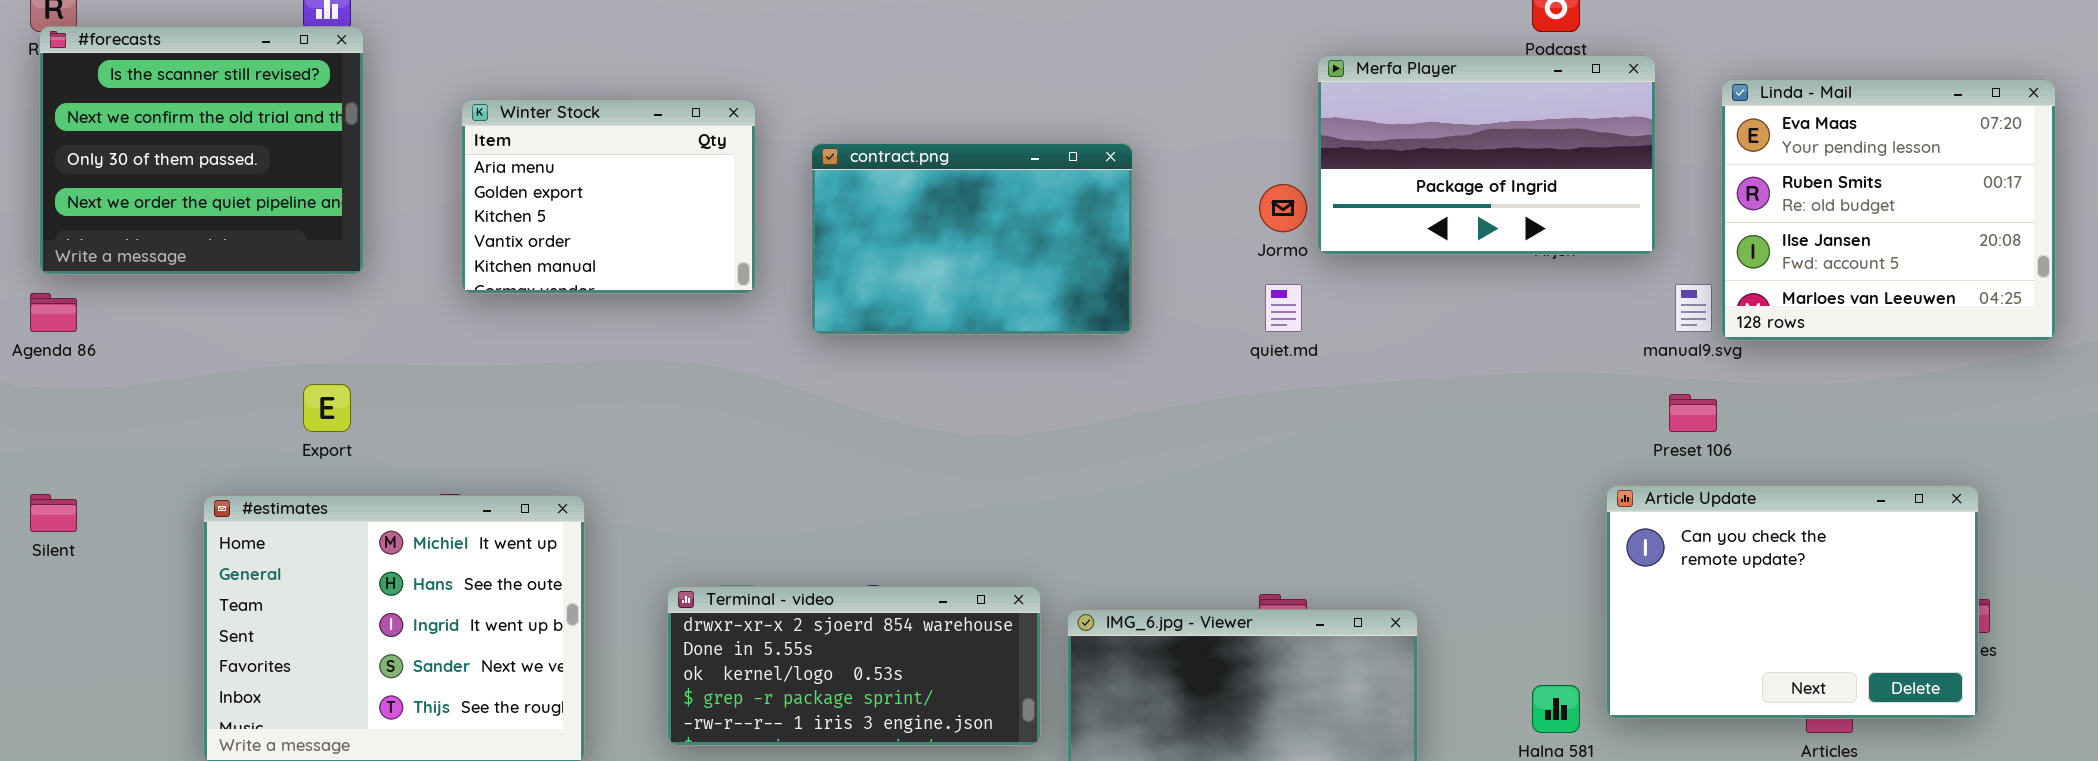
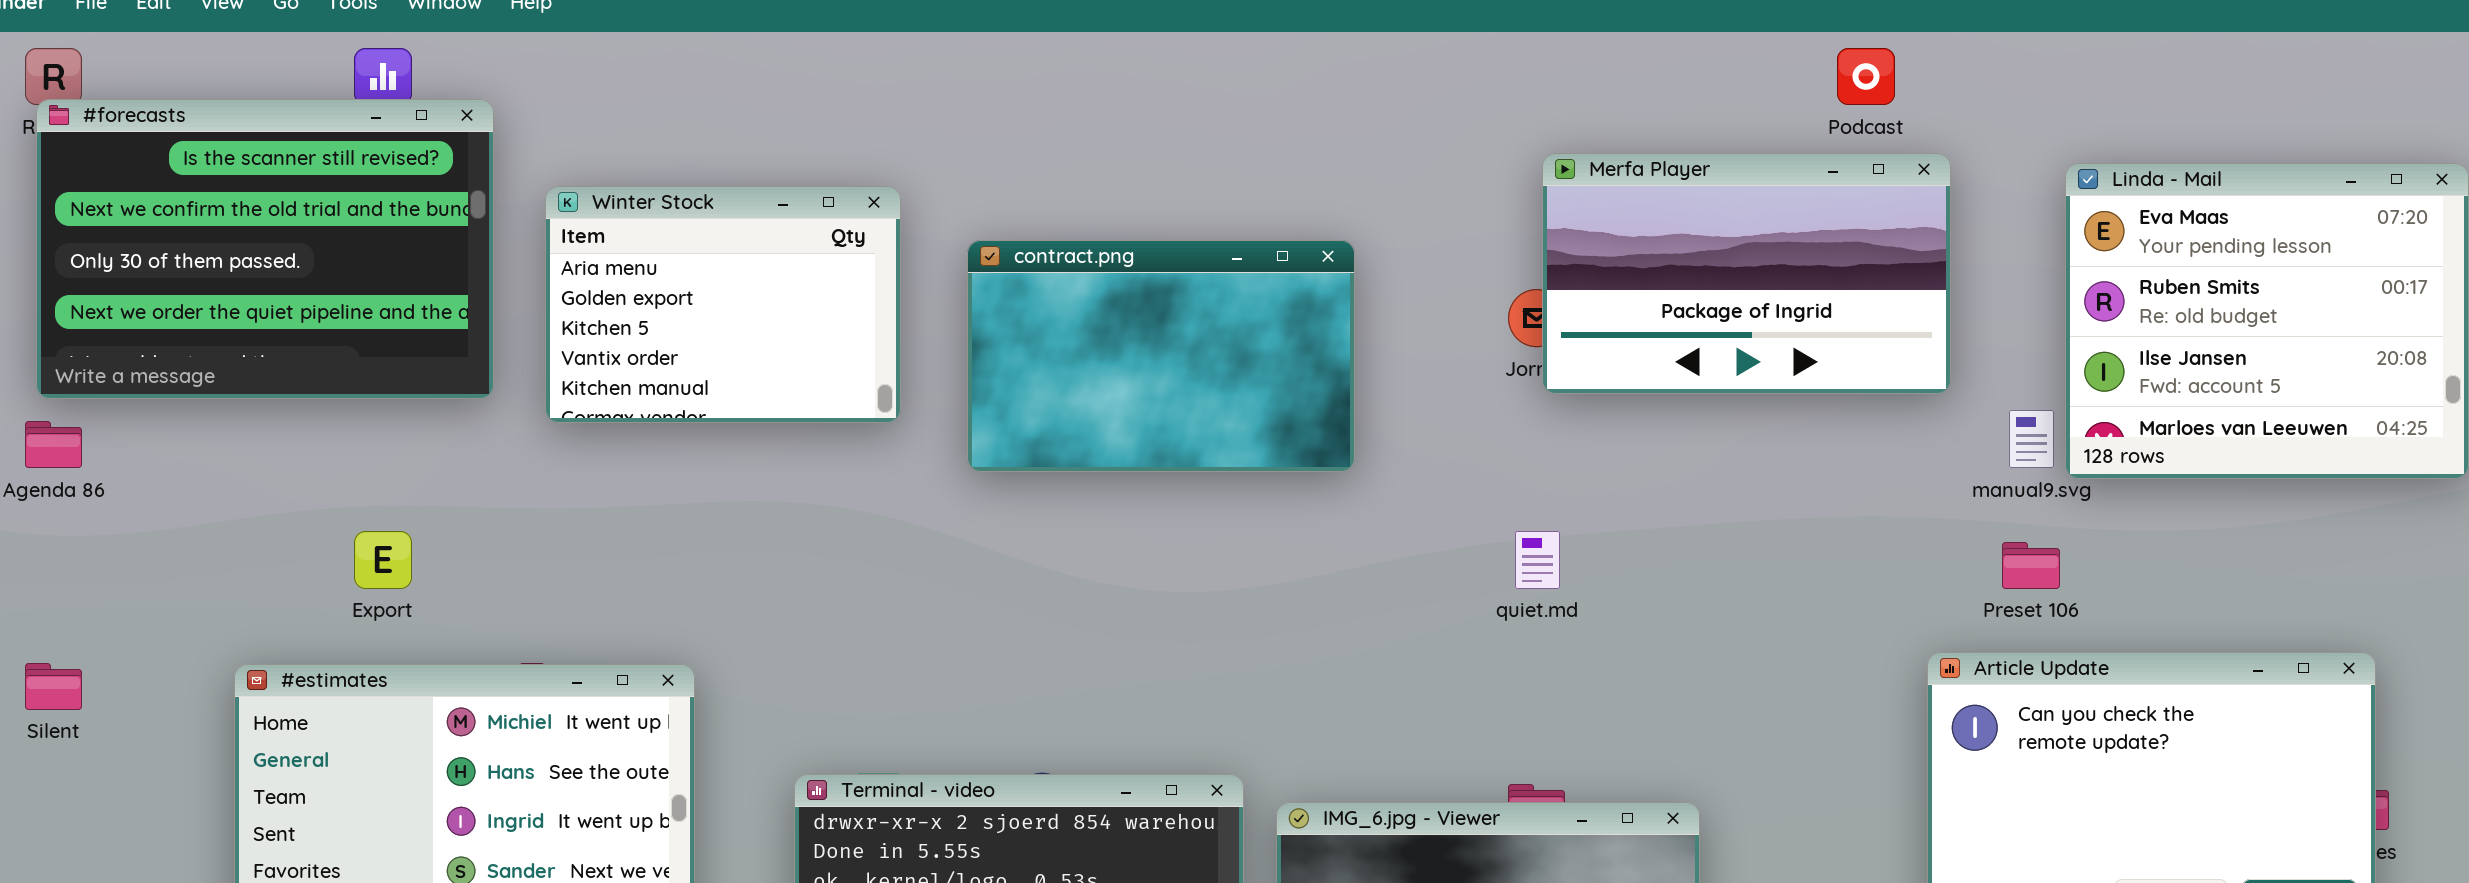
#forecasts: [39,26,364,275] -> [36,99,494,399], resized
Merfa Player: [1317,55,1656,255] -> [1542,153,1951,394], moved
quiet.md: [1265,284,1302,332] -> [1515,531,1560,589], moved

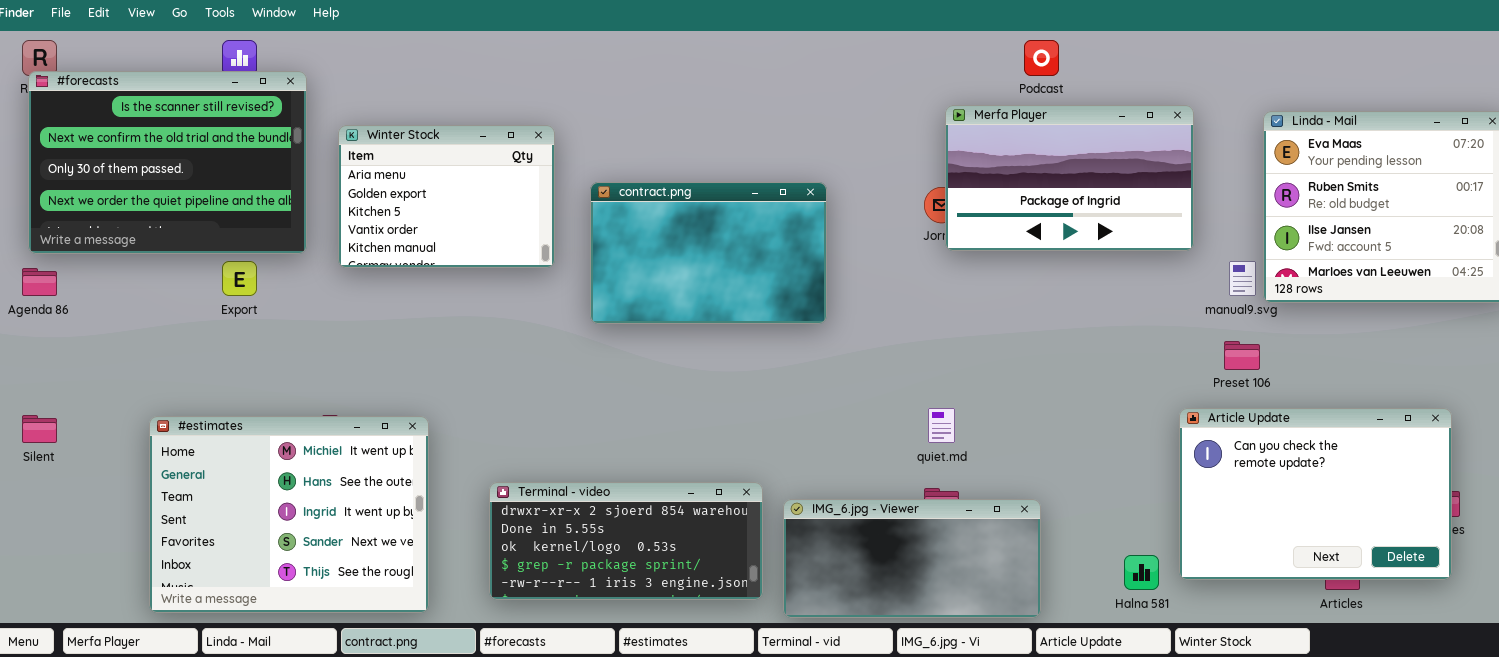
Podcast: [1837,48,1895,105] -> [1024,40,1059,76], moved
contract.png: [967,240,1355,472] -> [590,182,827,324], moved
Export: [354,531,412,589] -> [222,261,257,296], moved
quiet.md: [1515,531,1560,589] -> [928,408,955,443], moved

